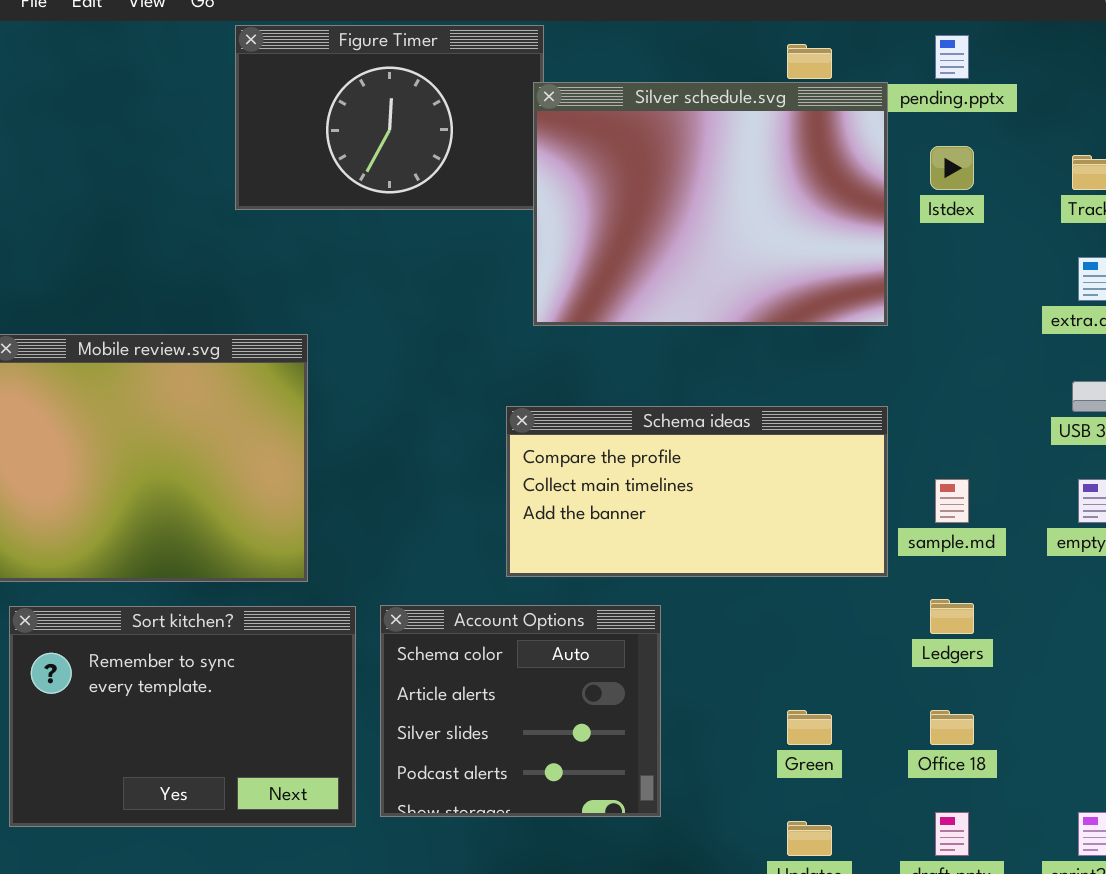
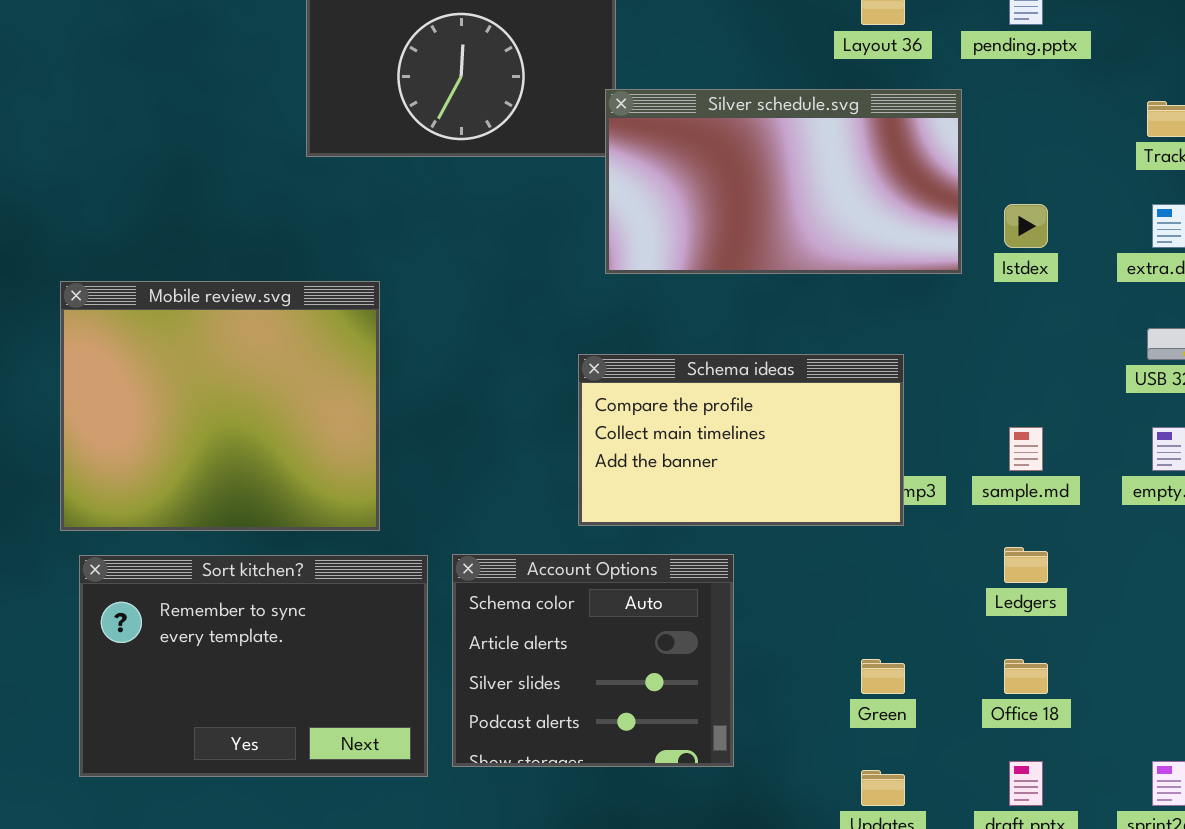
Silver schedule.svg: [533,82,888,326] -> [605,89,962,274], resized
Istdex: [930,146,974,190] -> [1004,204,1048,248], moved
Schema ideas: [506,406,888,577] -> [578,354,904,526], resized

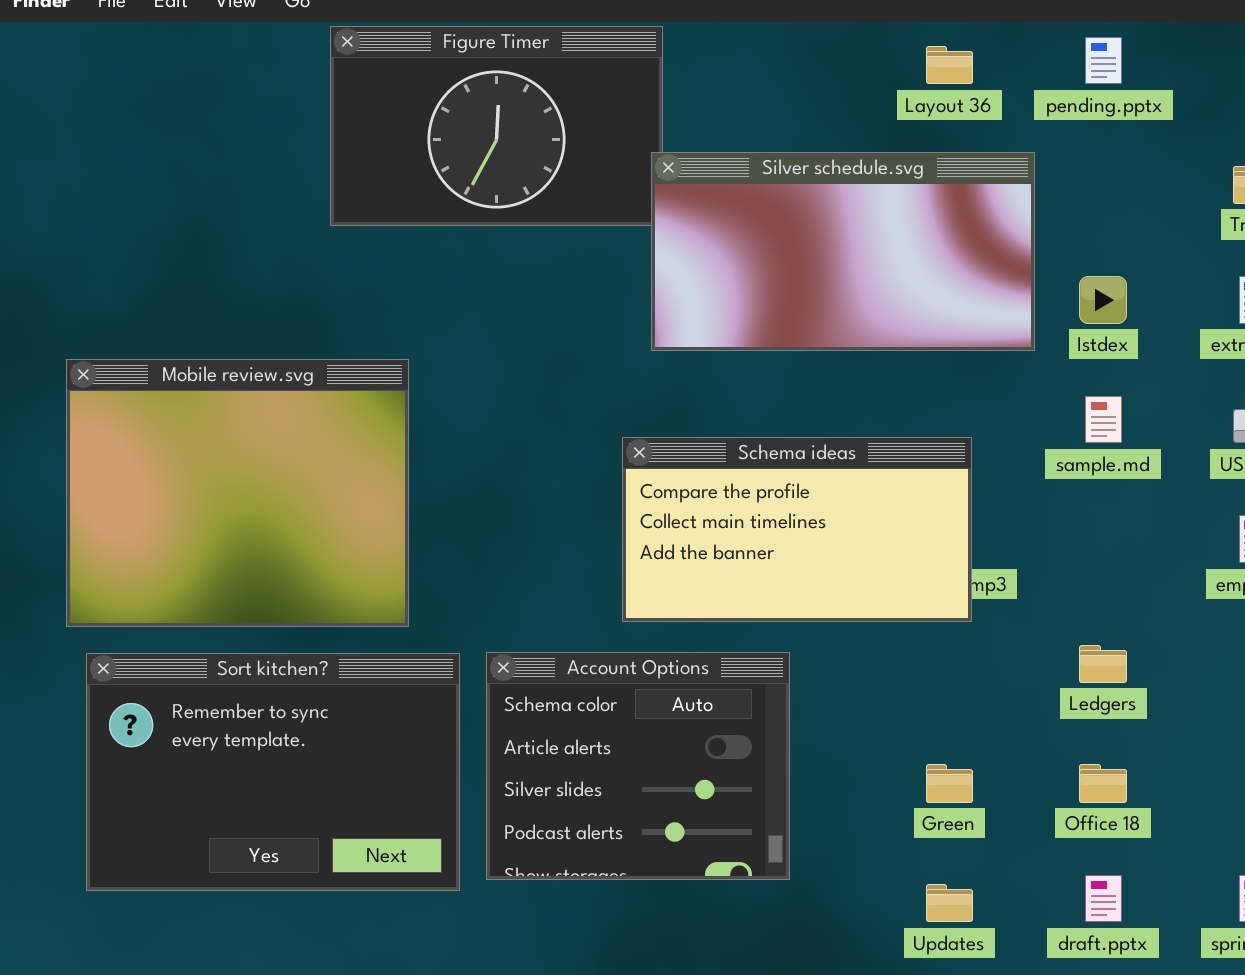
sample.md: [1009,427,1043,471] -> [1085,396,1122,443], moved

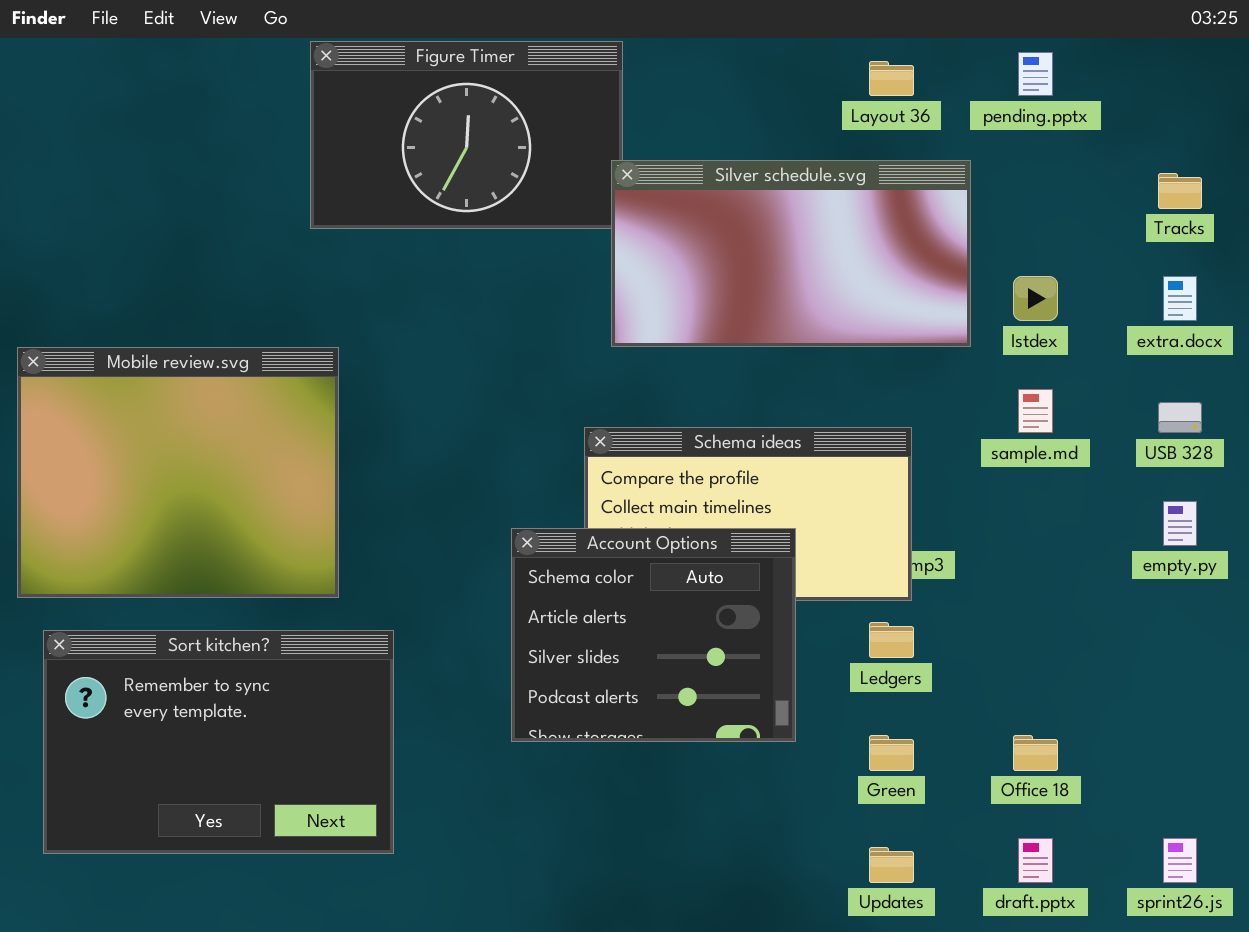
Mobile review.svg: [66,359,409,627] -> [17,347,339,598], moved
Ledgers: [1079,645,1127,683] -> [869,622,914,658], moved
Account Options: [486,652,790,880] -> [511,528,796,742], moved
Sort kitchen?: [86,653,460,891] -> [43,630,394,854], moved

